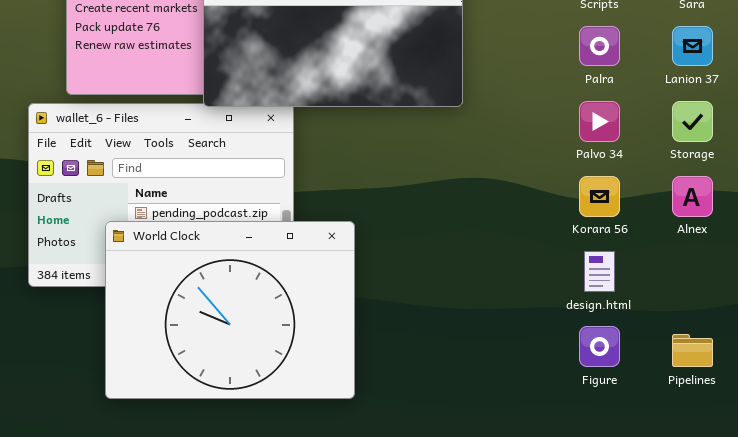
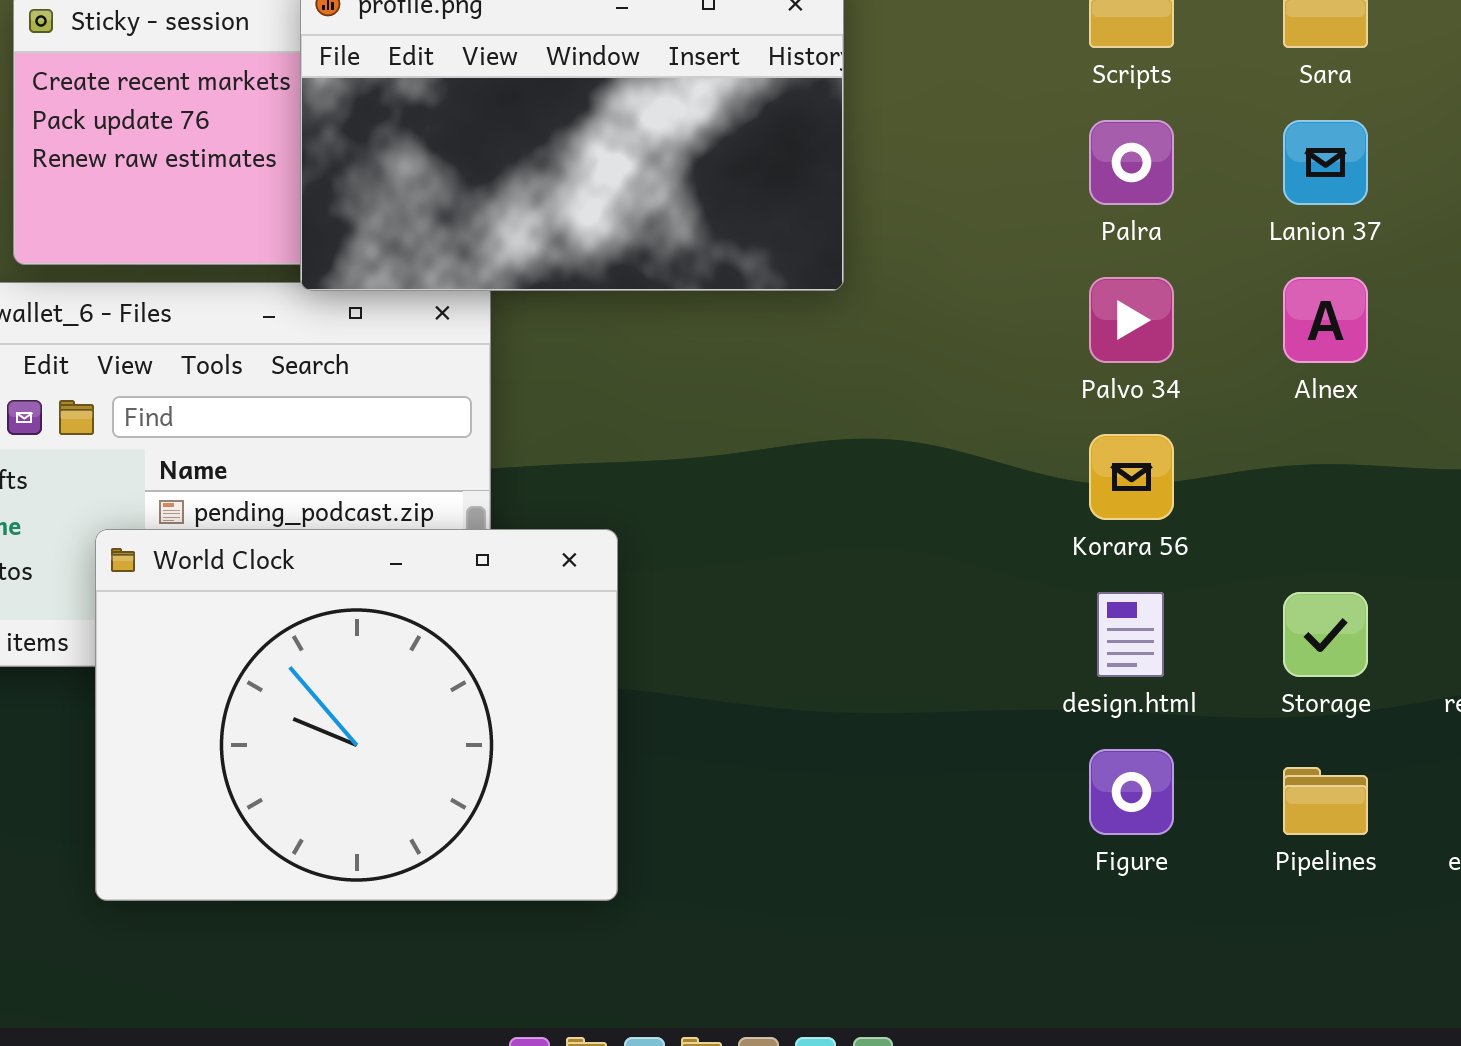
Storage: [672,101,713,142] -> [1283,592,1368,677], moved
Alnex: [672,176,713,217] -> [1283,277,1368,363], moved

